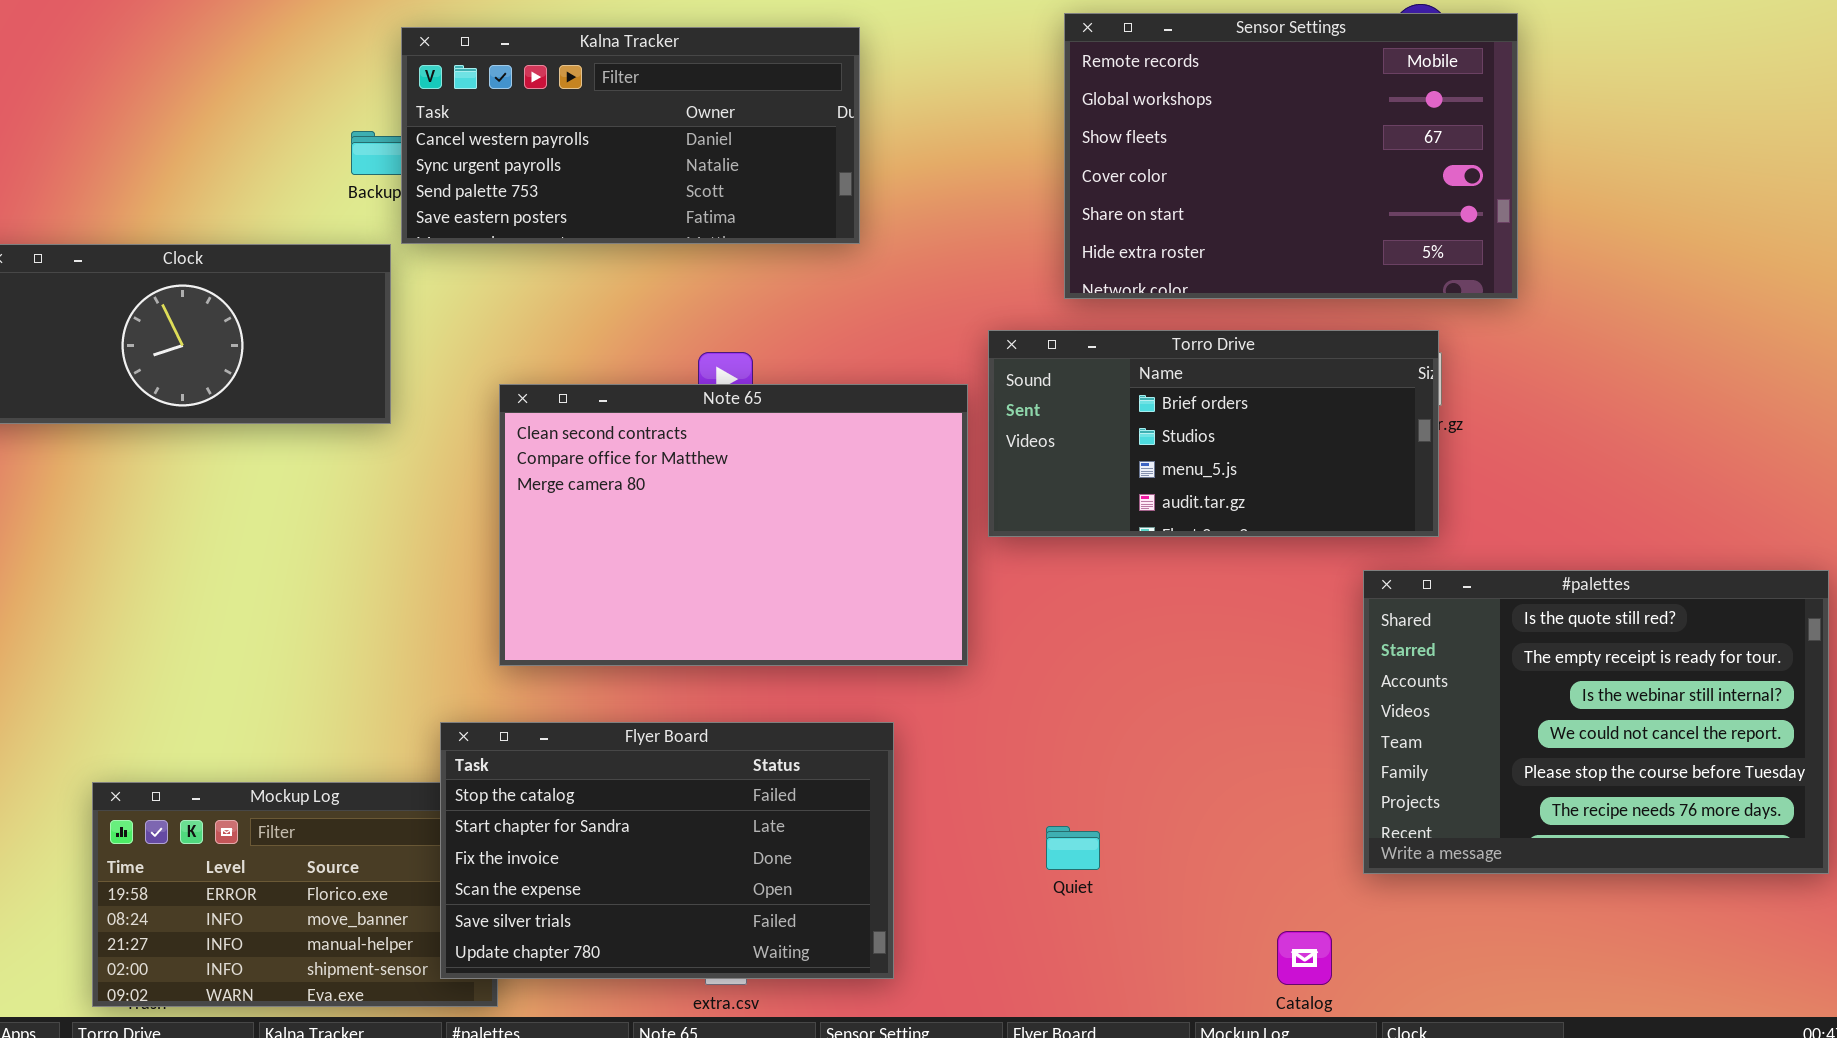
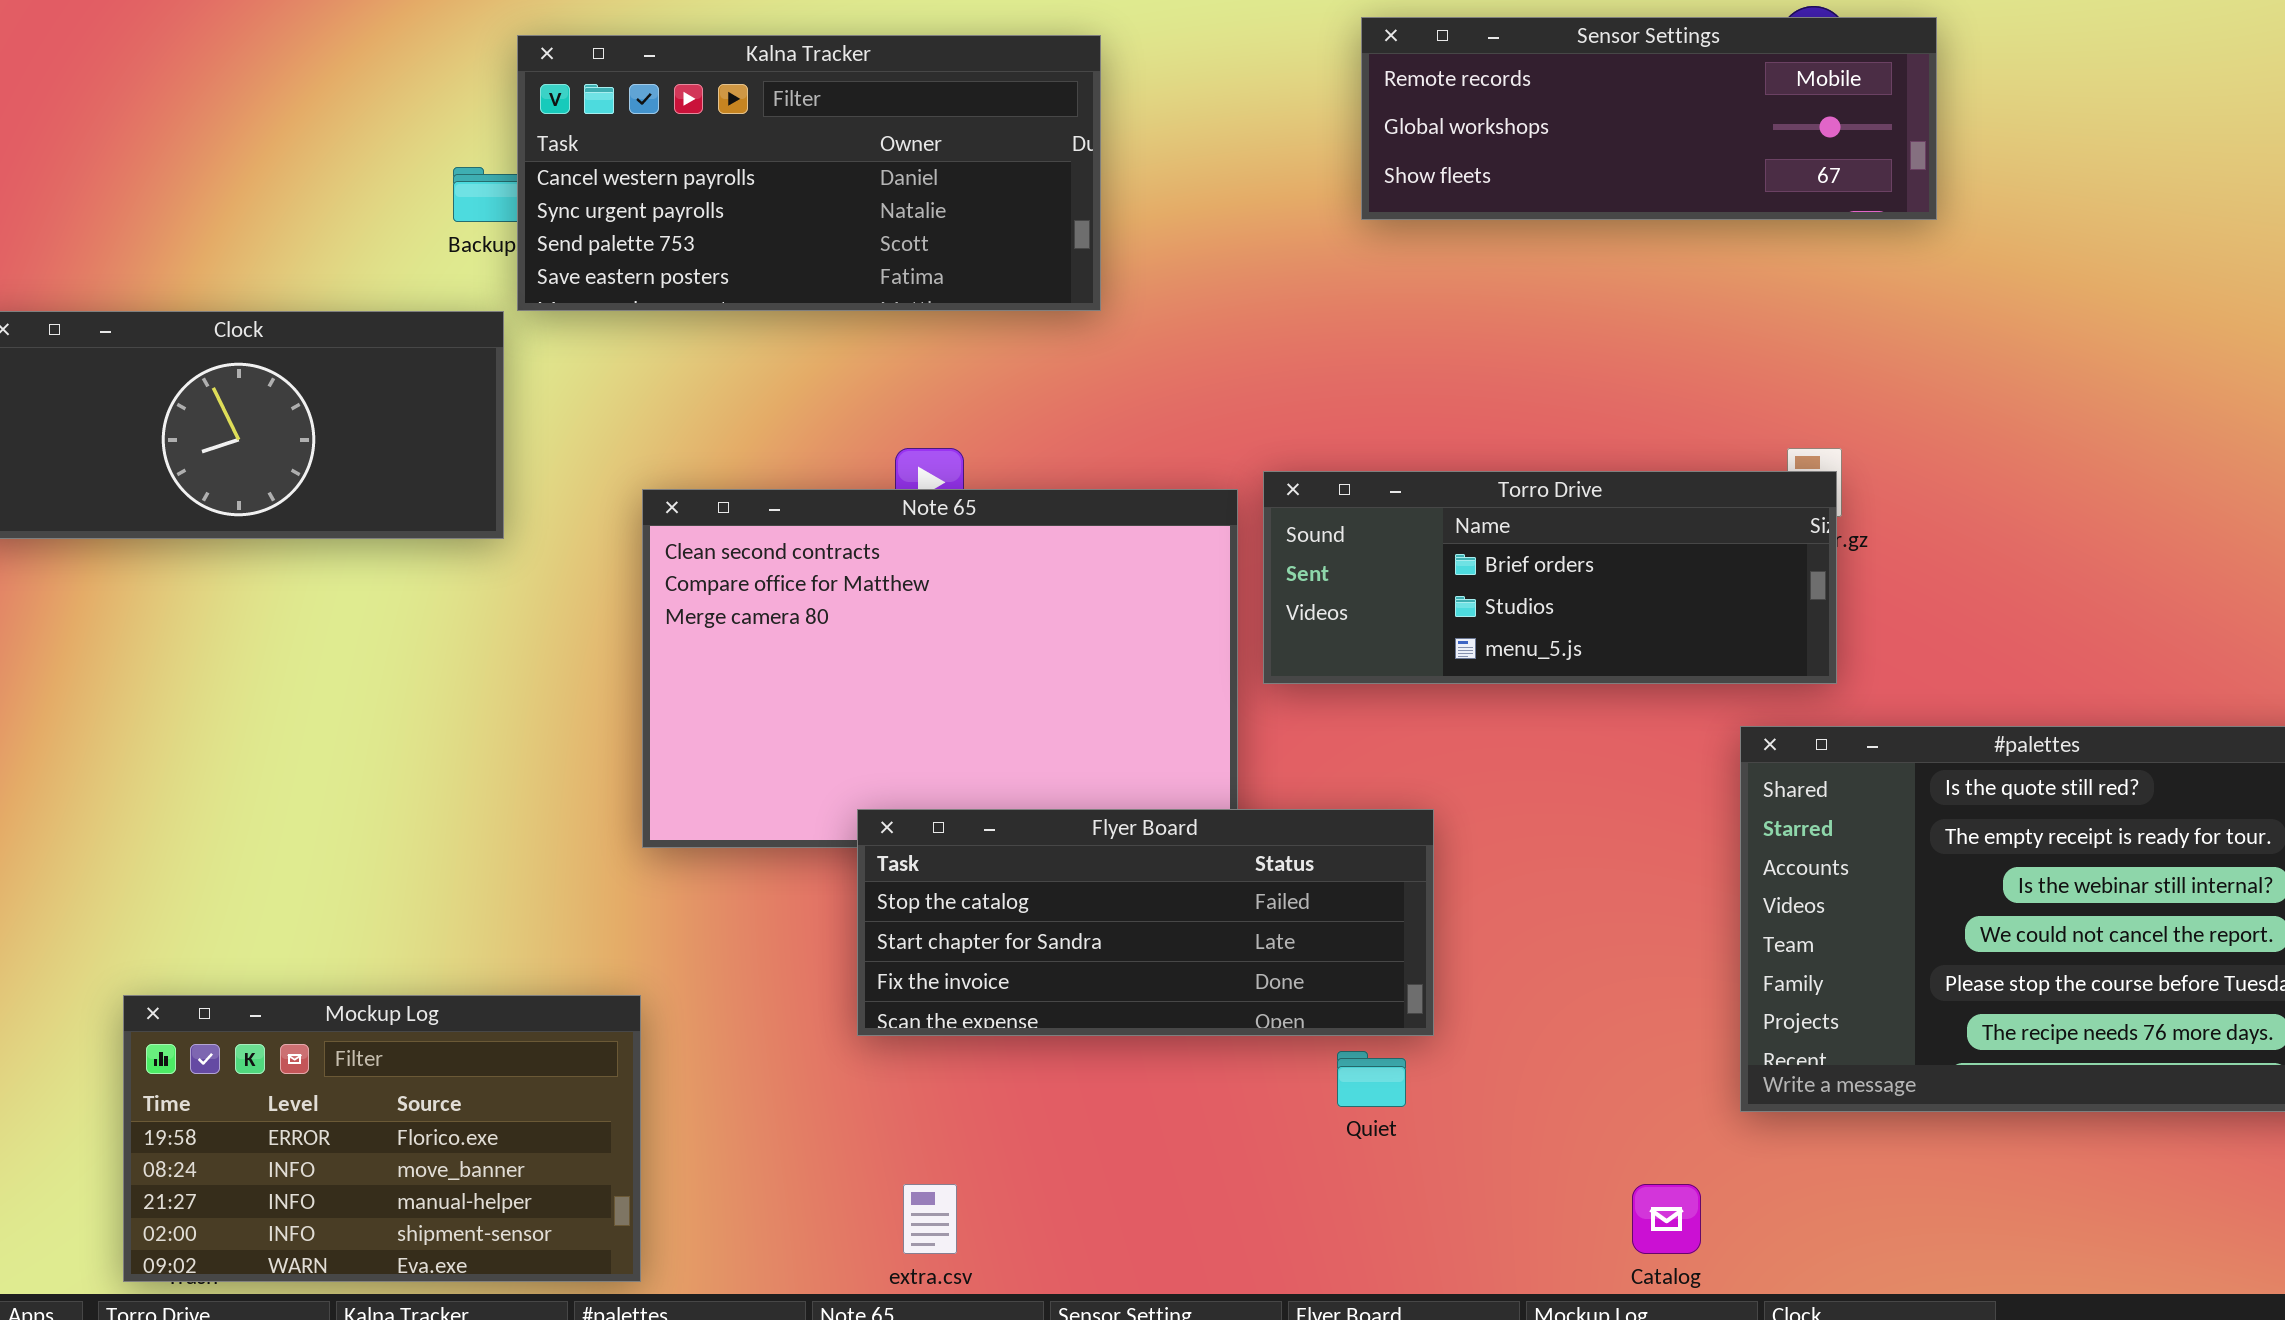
Sensor Settings: [1064,13,1518,299] -> [1361,17,1937,220], resized
Torro Drive: [988,330,1439,537] -> [1263,471,1837,684], resized
Flyer Board: [440,722,894,979] -> [857,809,1434,1036], moved, resized

